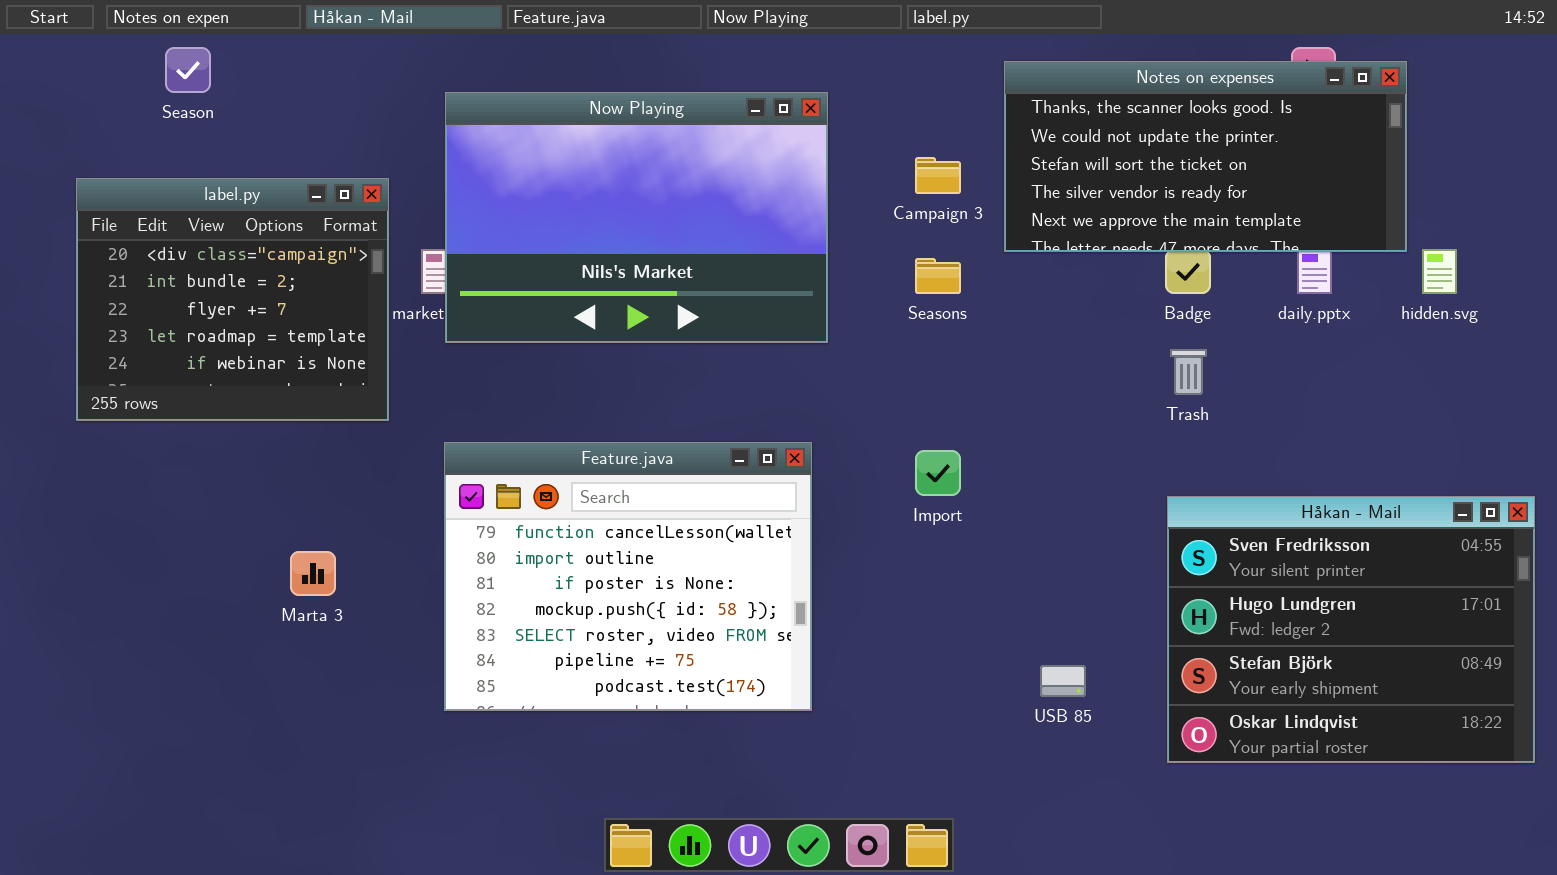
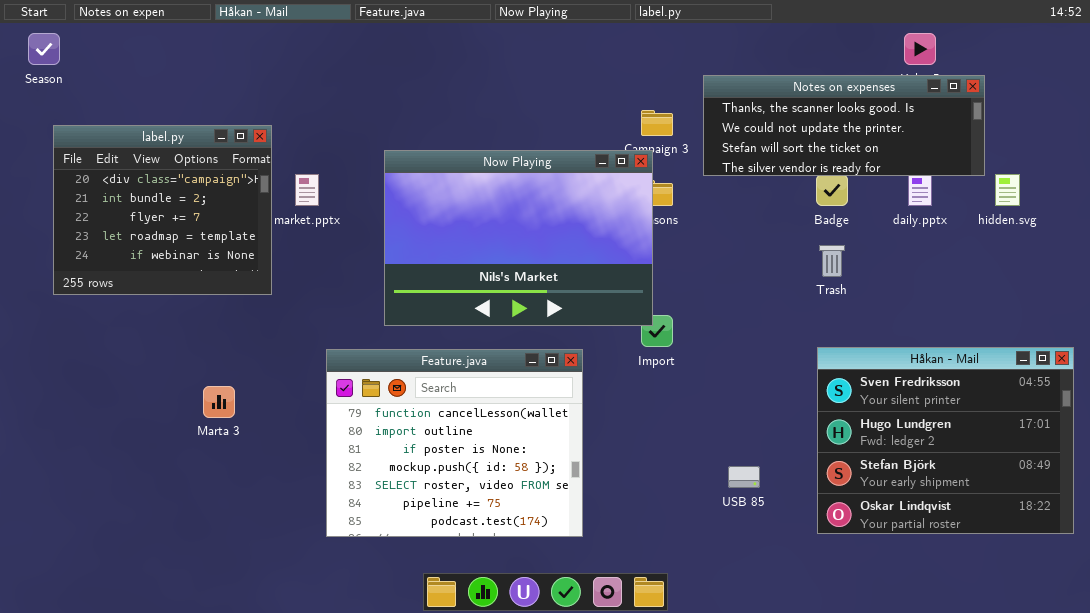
Season: [165,47,211,93] -> [28,33,60,65], moved
Notes on expenses: [1004,61,1407,252] -> [703,75,985,176], resized
Now Playing: [445,92,828,343] -> [384,150,653,326], moved
Feature.java: [444,442,812,711] -> [326,349,583,537], moved

